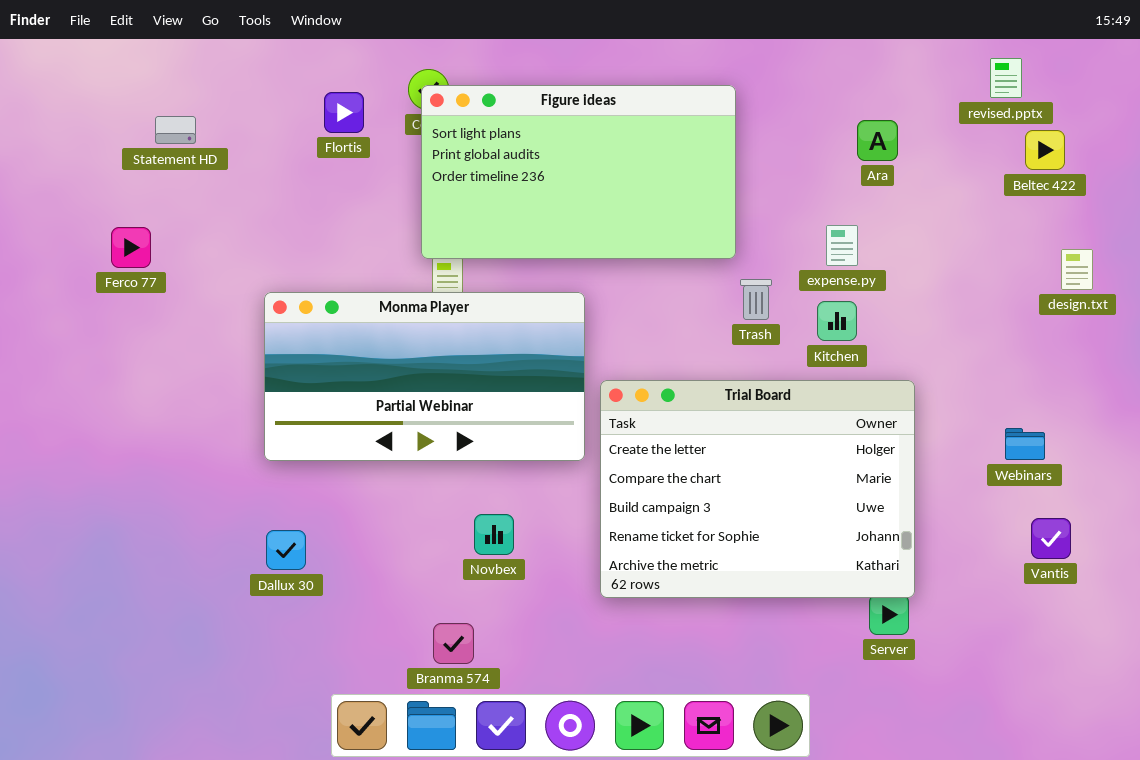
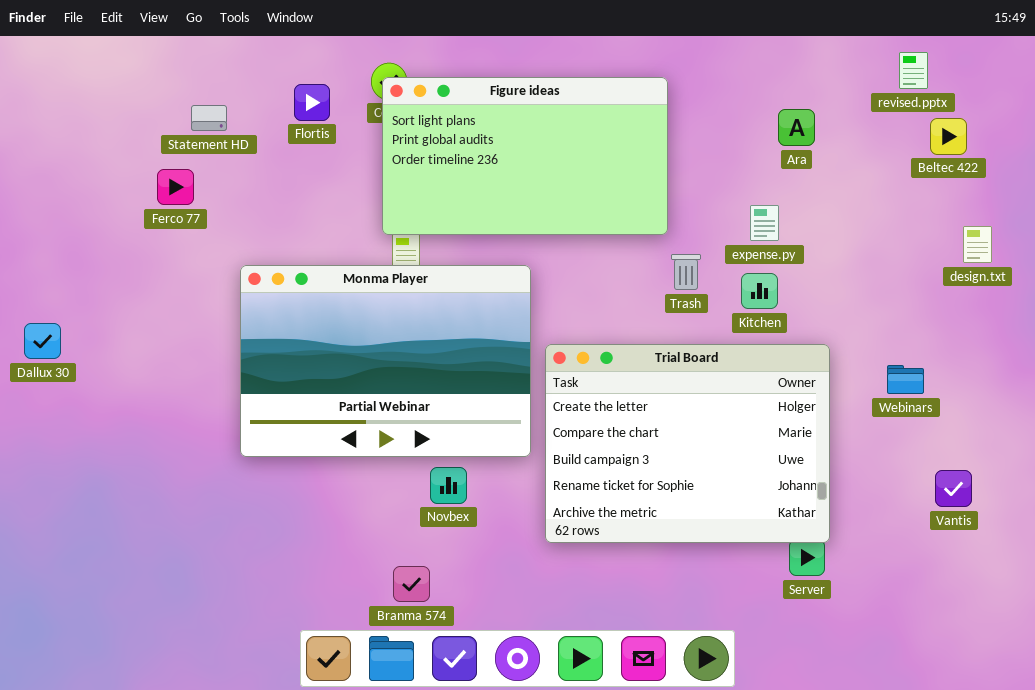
Statement HD: [155,116,196,144] -> [191,105,227,131], moved
Ferco 77: [111,227,151,268] -> [157,169,194,205], moved
Monma Player: [264,292,585,461] -> [240,265,531,457], resized
Webinars: [1005,428,1045,460] -> [887,365,924,394], moved
Dallux 30: [266,530,306,570] -> [24,323,61,359], moved

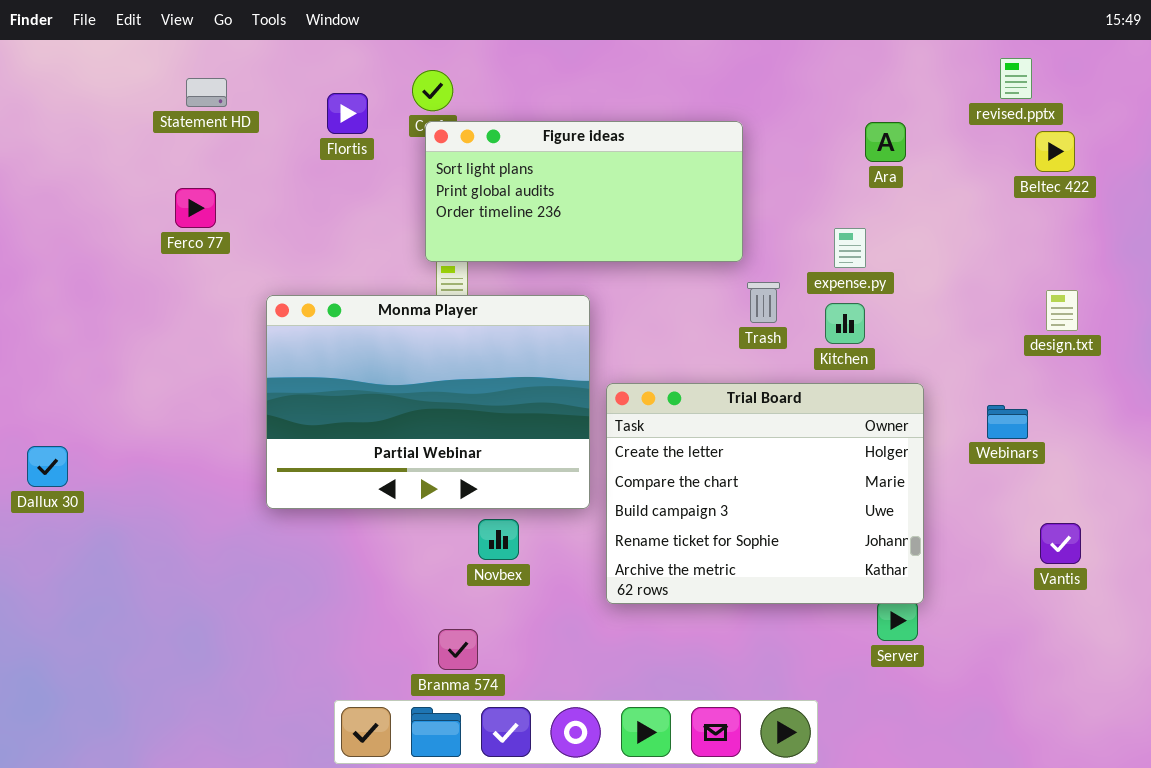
Figure ideas: [382,77,668,235] -> [425,121,743,262], resized
Statement HD: [191,105,227,131] -> [186,78,227,107], moved
design.txt: [963,226,992,263] -> [1046,290,1078,331], moved
Dallux 30: [24,323,61,359] -> [27,446,68,487], moved

